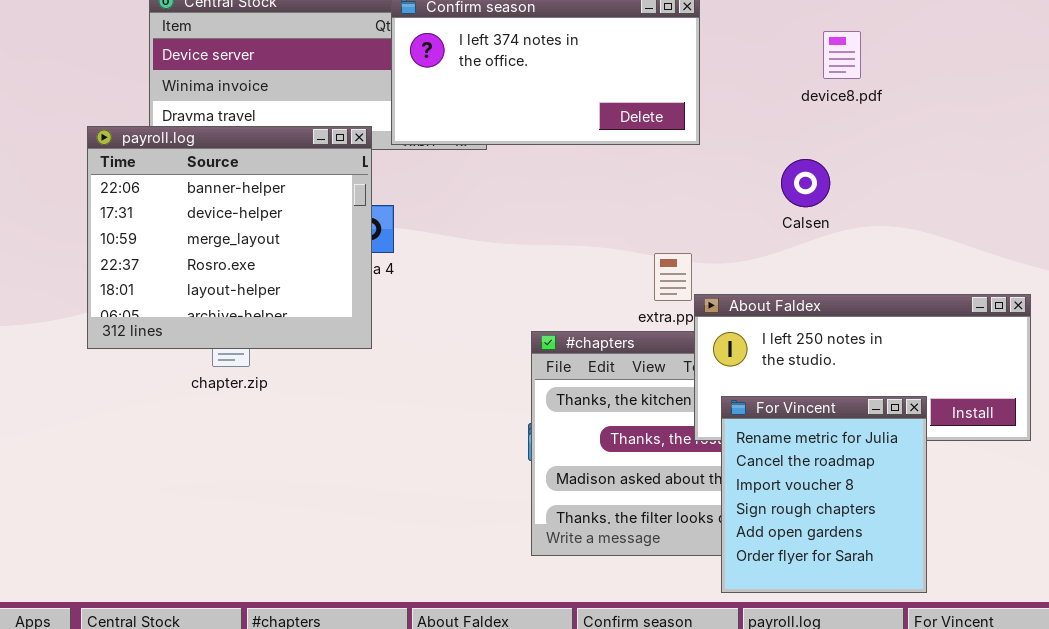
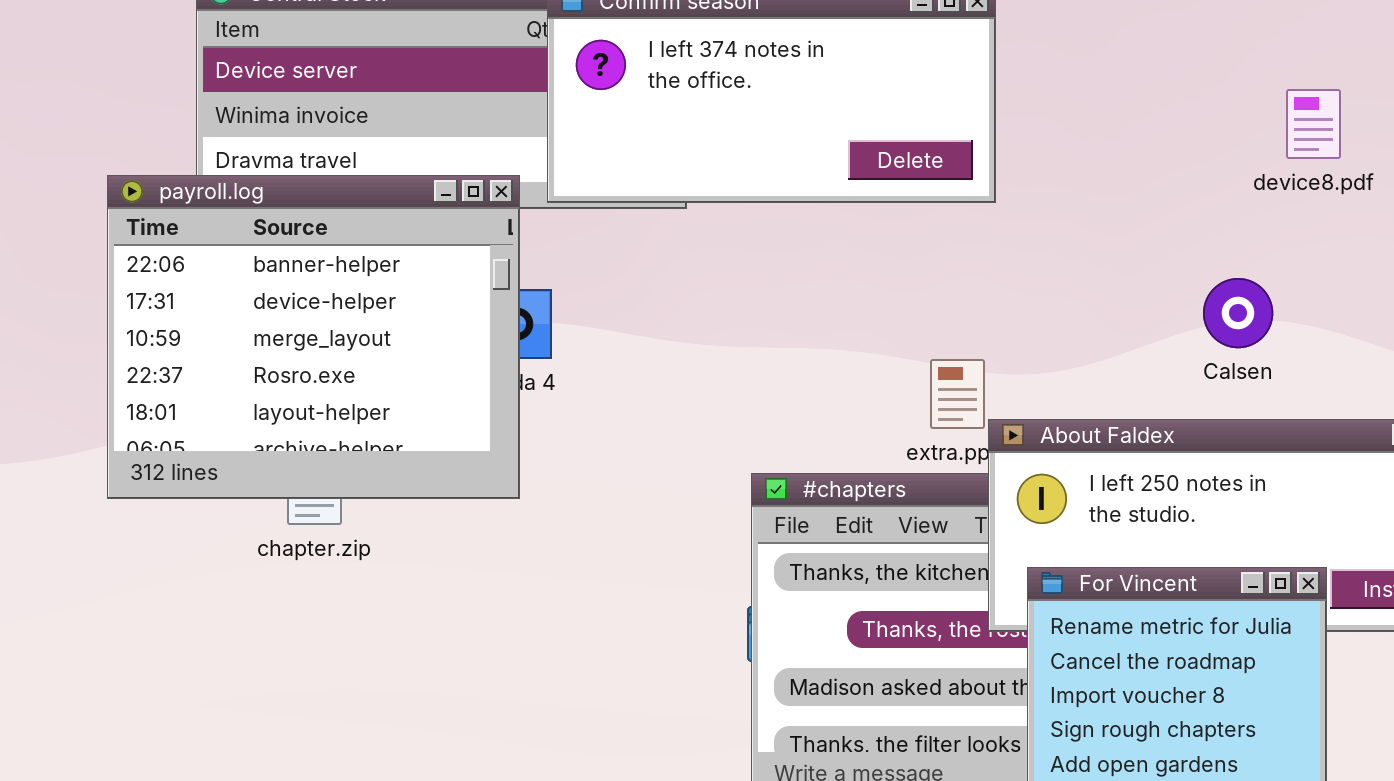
device8.pdf: [823,31,861,79] -> [1286,89,1341,159], moved
Calsen: [781,159,830,207] -> [1203,278,1273,348], moved

